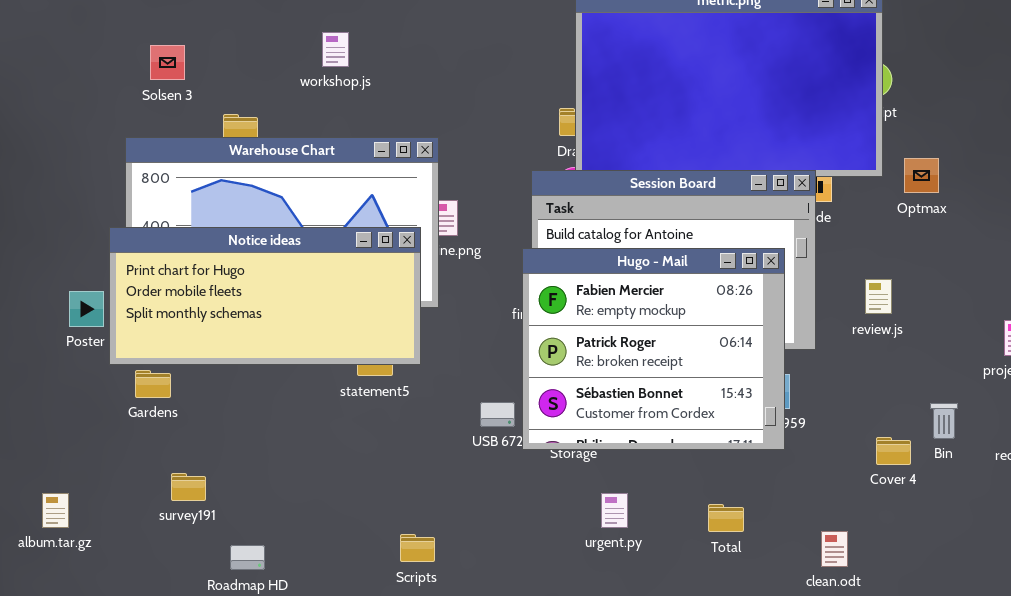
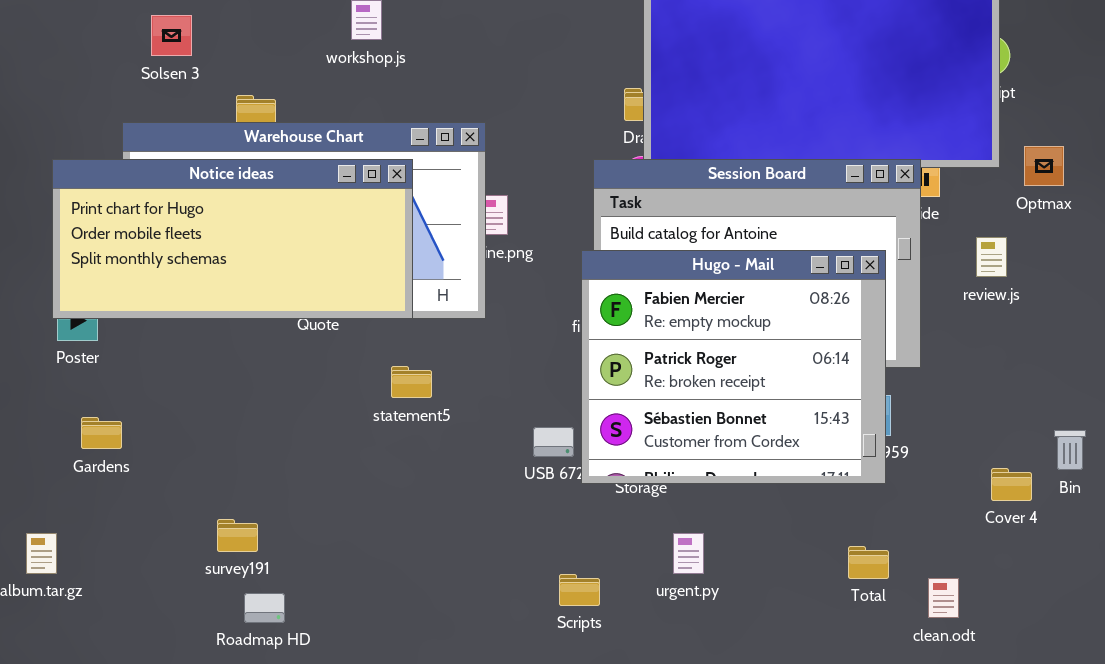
Notice ideas: [109,227,421,365] -> [52,159,413,319], moved
review.js: [865,279,892,314] -> [976,237,1007,277], moved
Gardens: [135,370,171,398] -> [81,417,122,449], moved
survey191: [171,473,206,501] -> [217,519,258,552], moved
Total: [708,504,744,532] -> [848,546,889,579], moved
Scripts: [400,534,435,562] -> [559,574,600,606], moved

